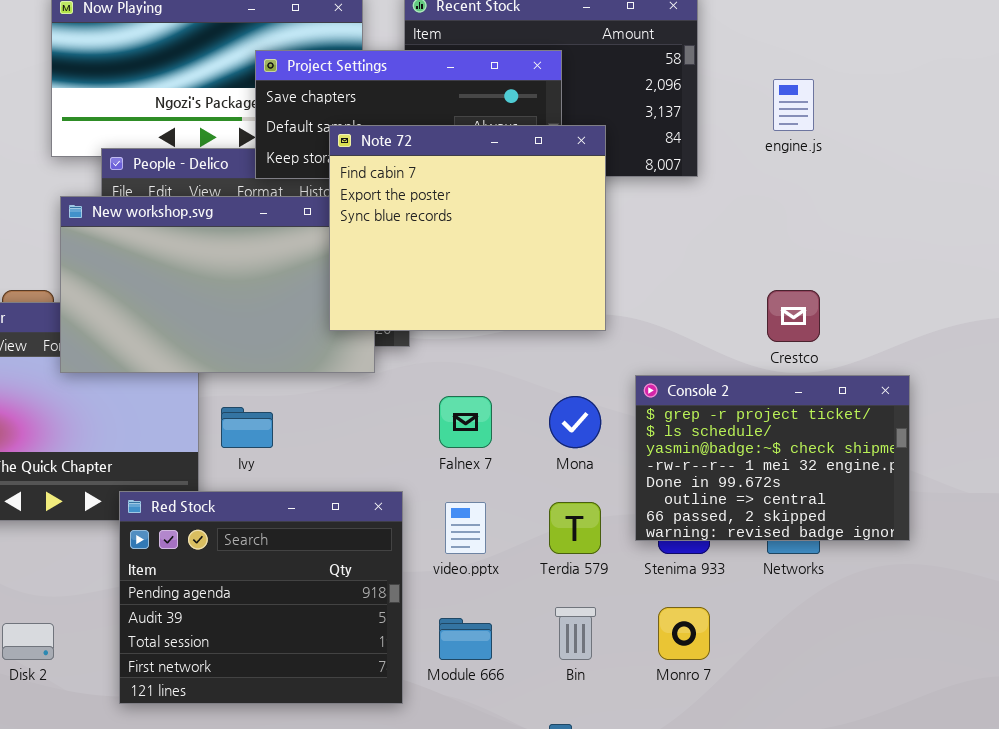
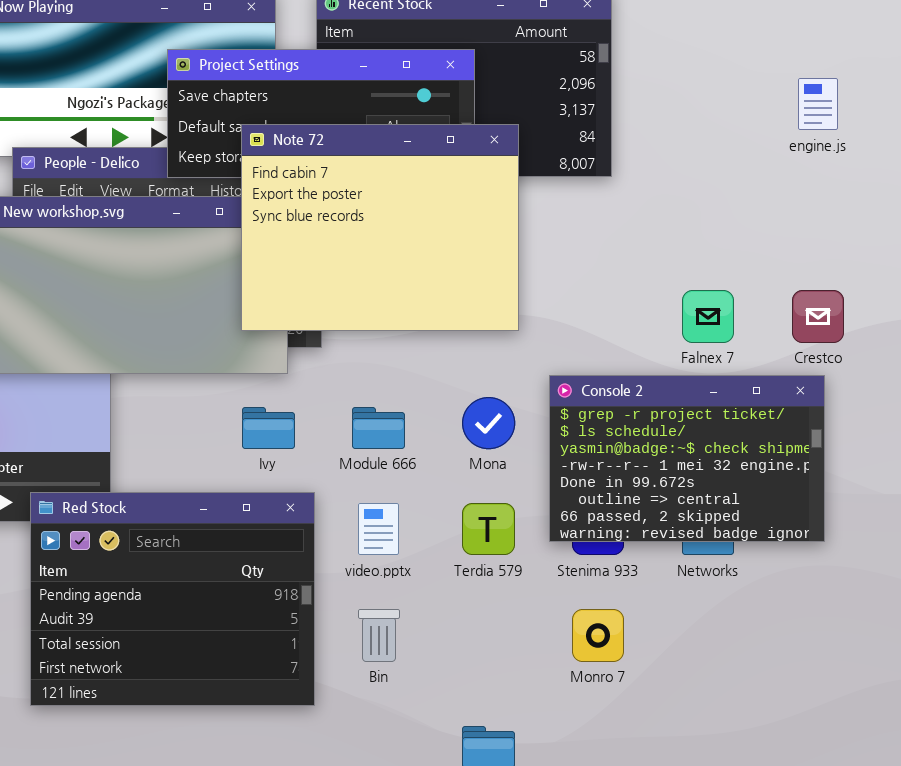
engine.js: [773,79,814,131] -> [798,78,838,130], moved
Crestco: [767,290,820,342] -> [792,290,844,343], moved
Falnex 7: [439,396,492,448] -> [682,290,734,343], moved
Ivy: [221,407,273,448] -> [242,407,295,449], moved
Bin: [555,607,596,660] -> [358,609,400,662], moved
Module 666: [439,618,492,660] -> [352,407,405,449], moved

